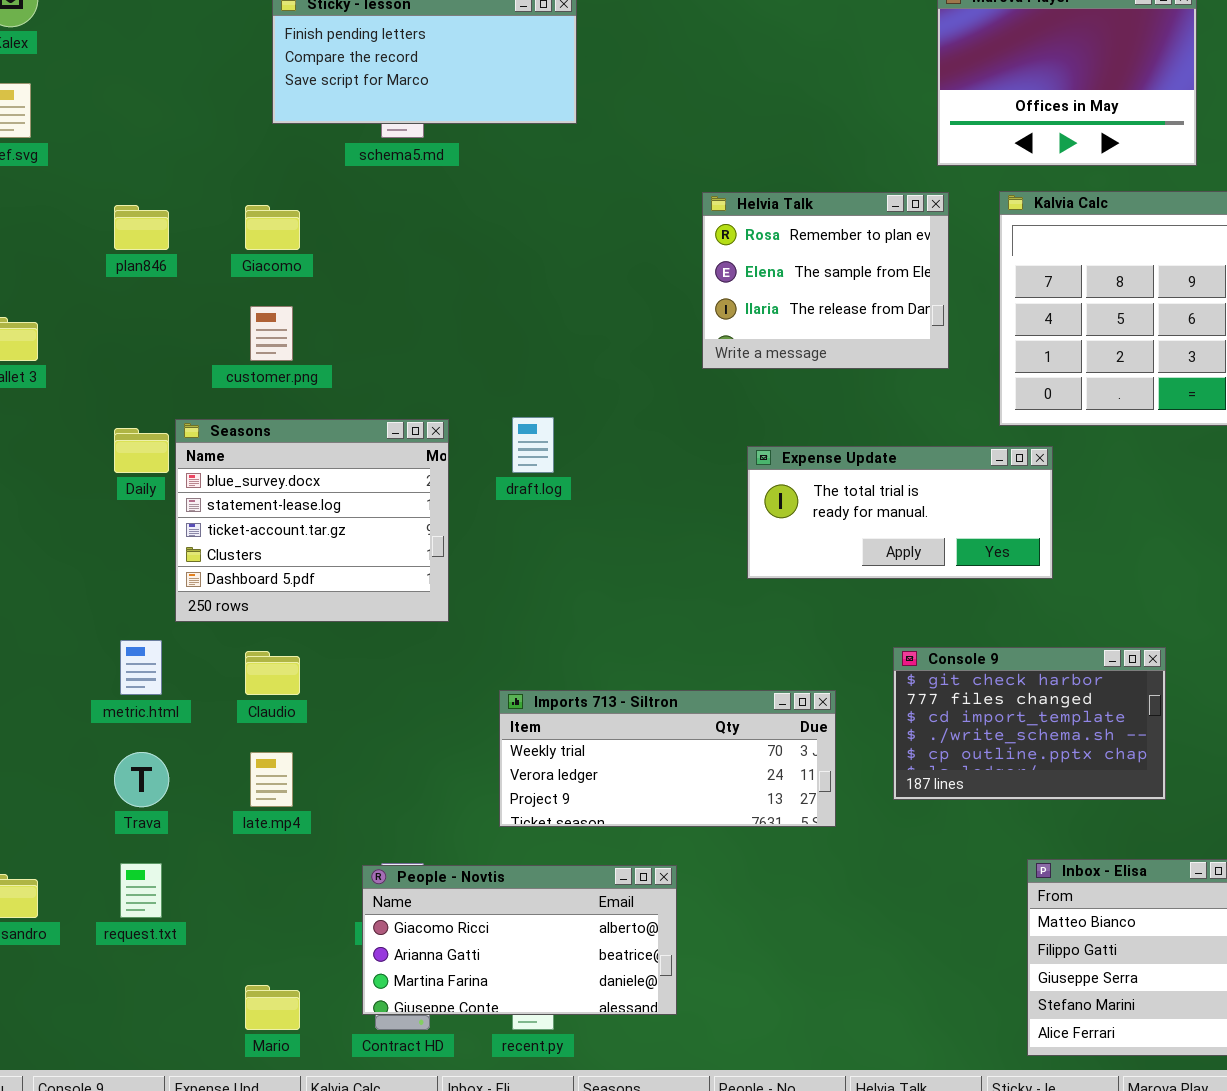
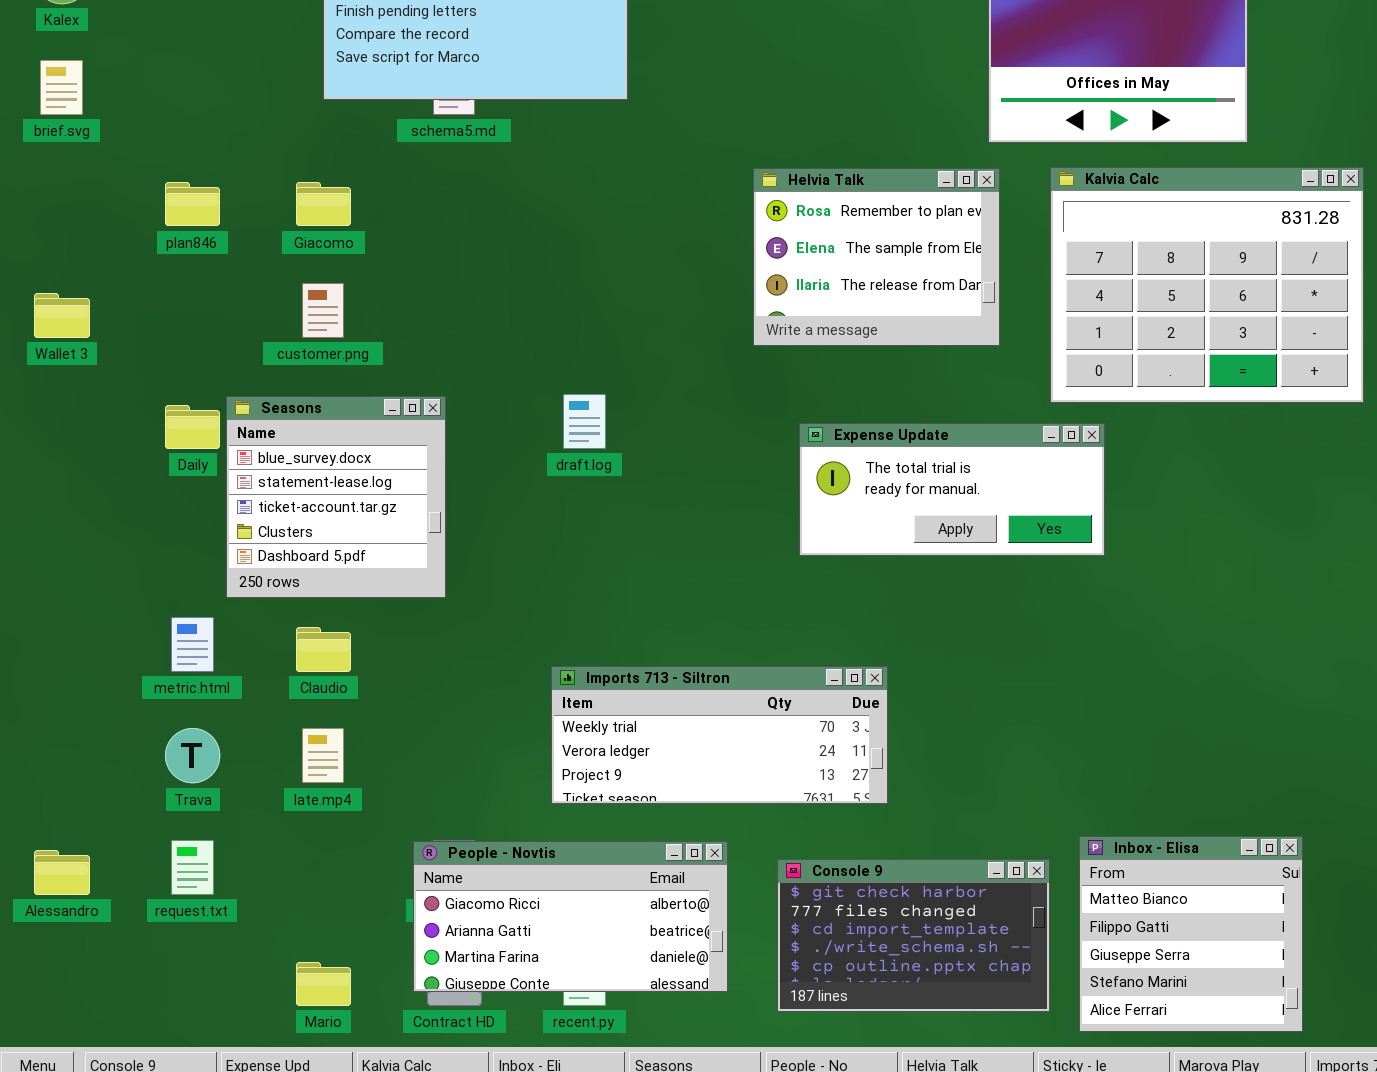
Seasons: [175,419,449,622] -> [226,396,446,598], resized
Console 9: [893,647,1166,800] -> [777,859,1050,1012], moved

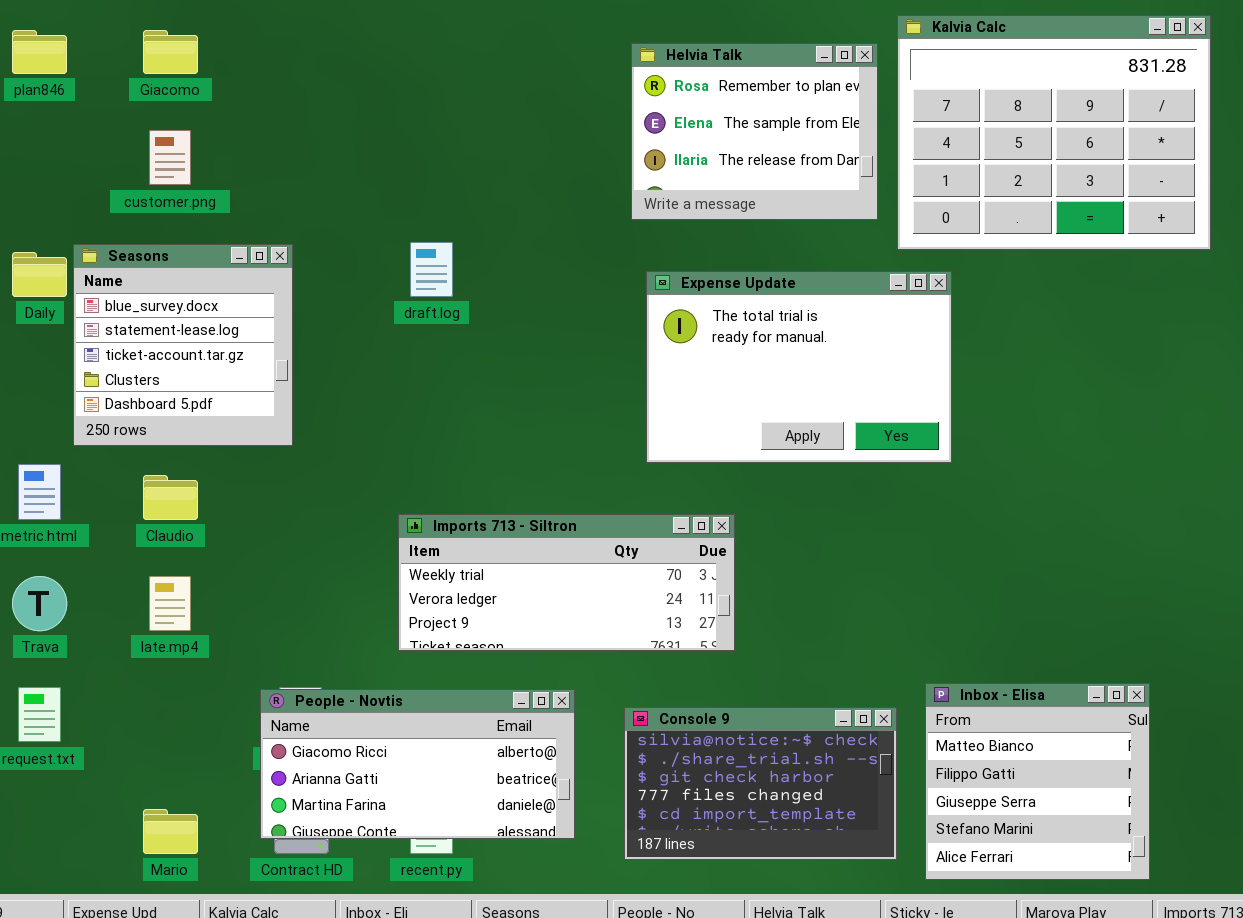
Helvia Talk: [753,168,1000,346] -> [631,43,878,220], moved
Expense Update: [799,423,1105,556] -> [646,271,952,463], resized
Console 9: [777,859,1050,1012] -> [624,707,897,860], scrolled up 2 rows

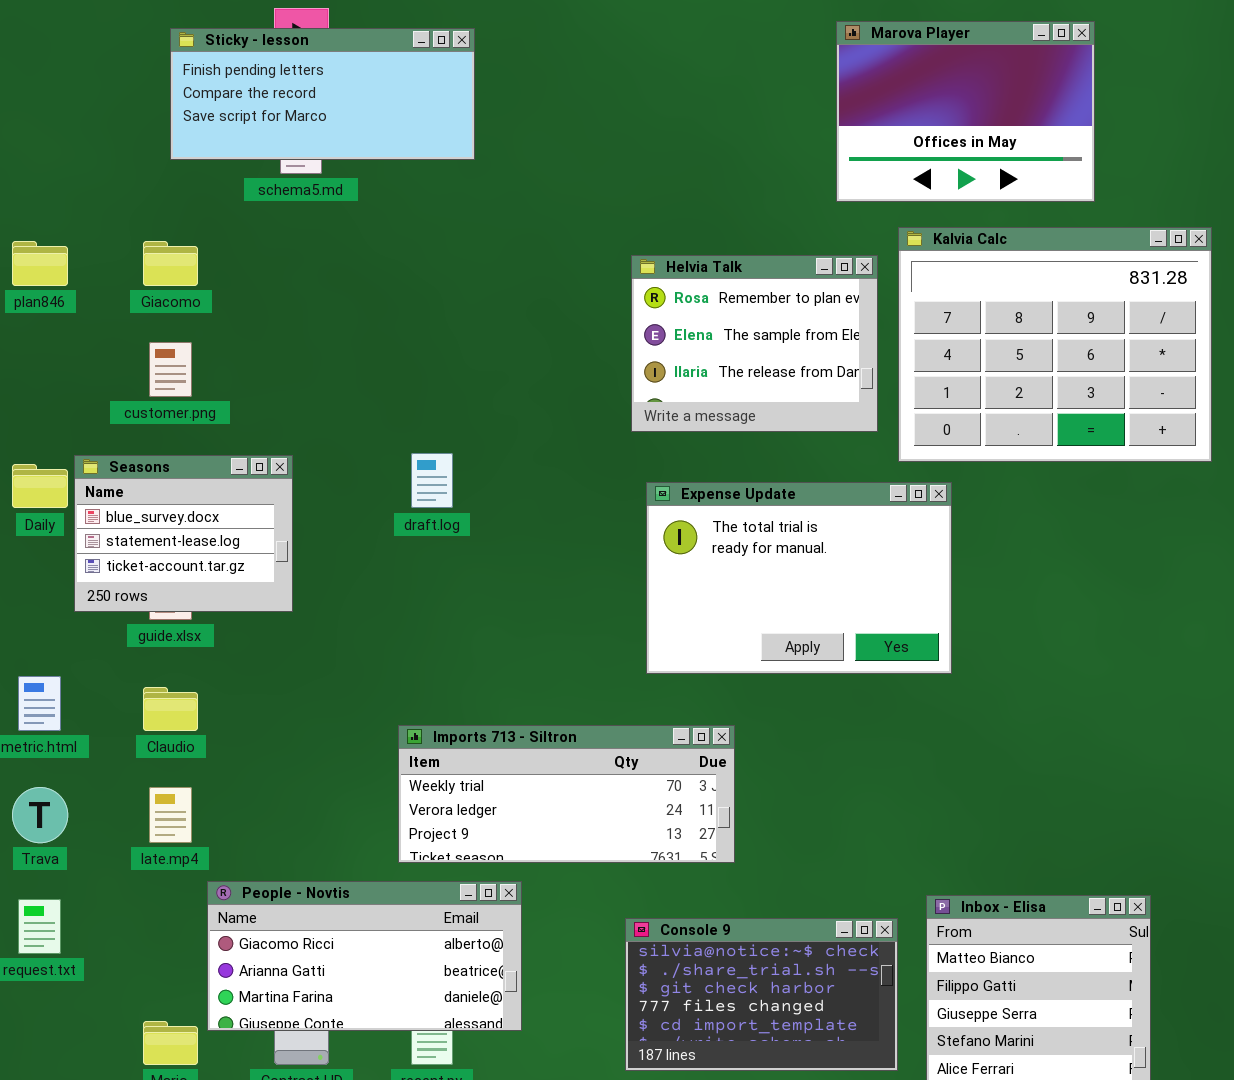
Seasons: [73,244,293,446] -> [74,455,293,612], resized
People - Novtis: [260,689,575,839] -> [207,881,522,1031], moved

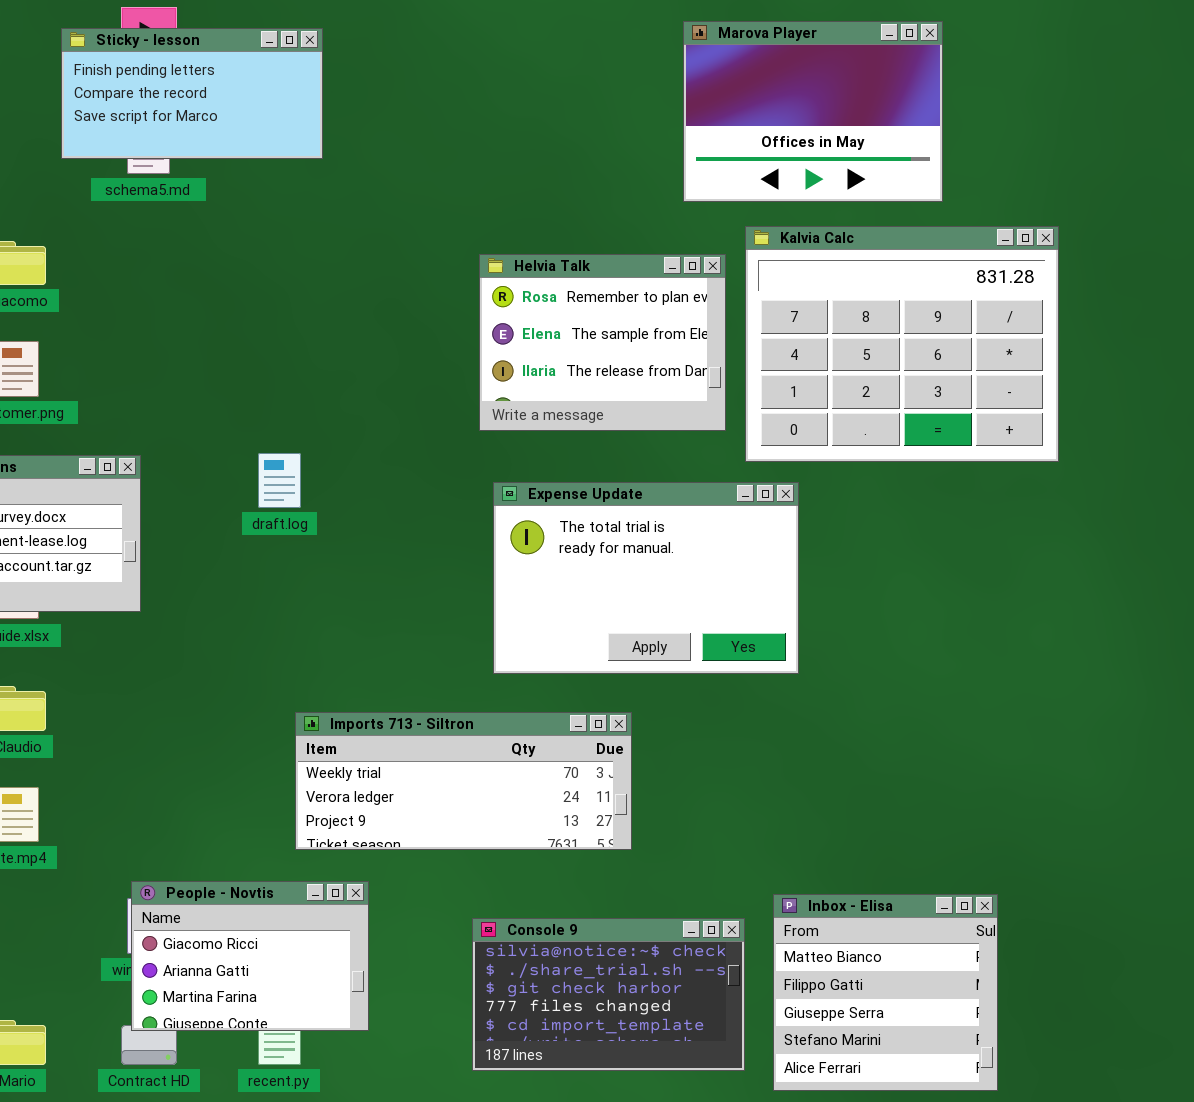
Sticky - lesson: [170,28,475,160] -> [61,28,323,159], resized
Imports 713 - Siltron: [398,725,735,863] -> [295,712,632,850], moved
People - Novtis: [207,881,522,1031] -> [131,881,369,1031], resized

